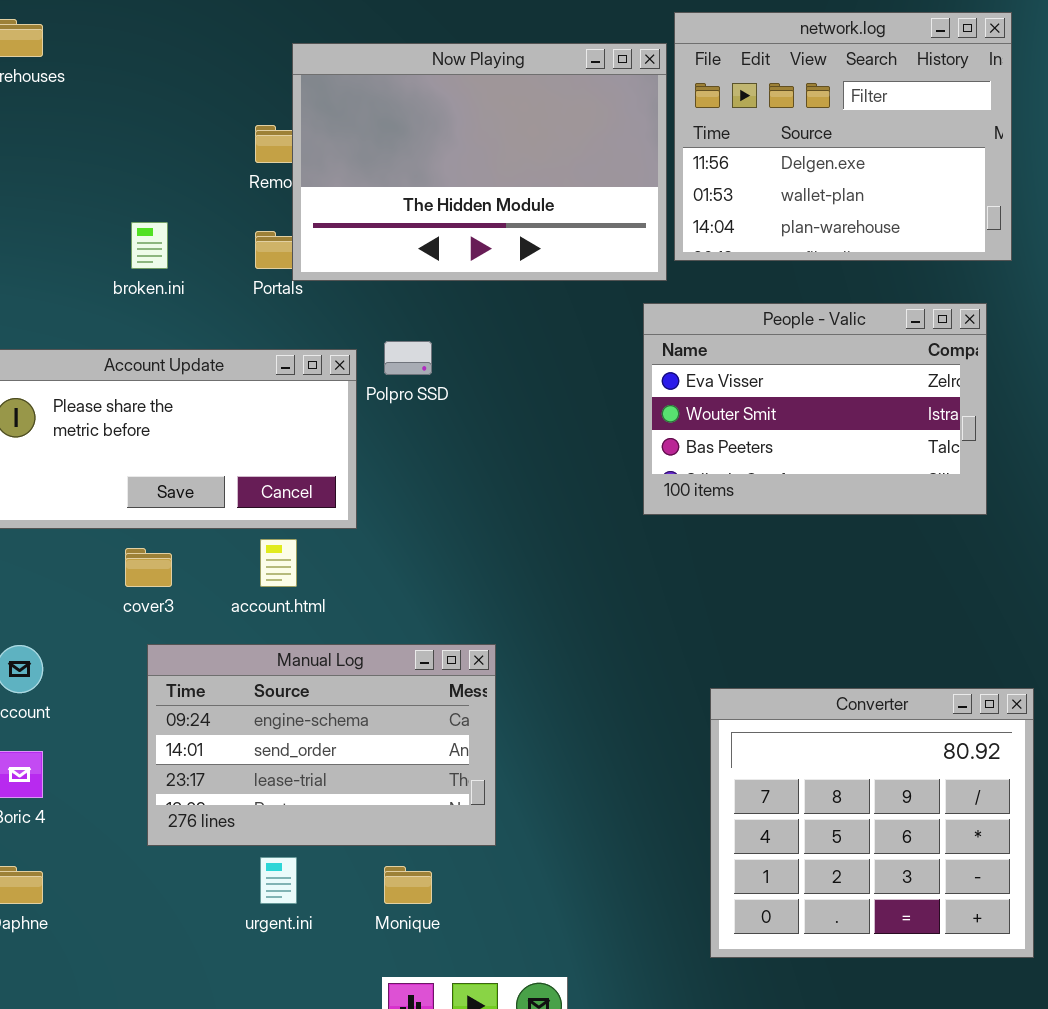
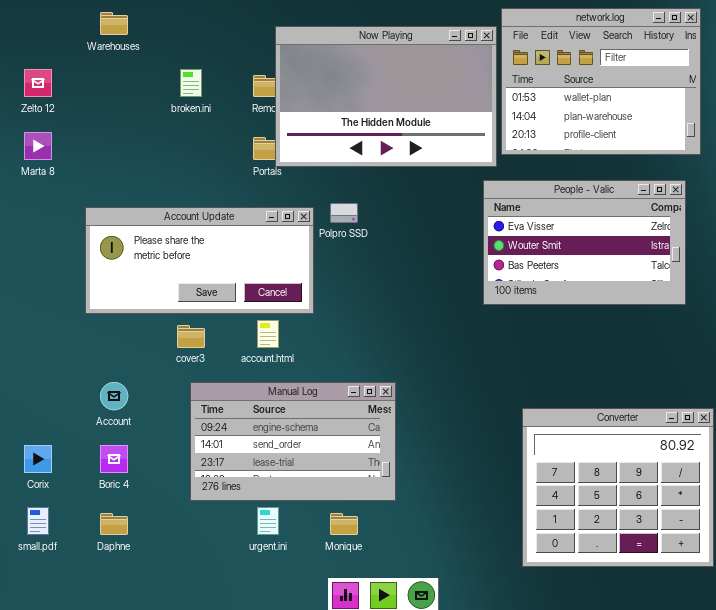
network.log: [674,12,1012,261] -> [501,8,701,155], scrolled down 1 row
broken.ini: [131,222,168,269] -> [180,69,202,97], moved

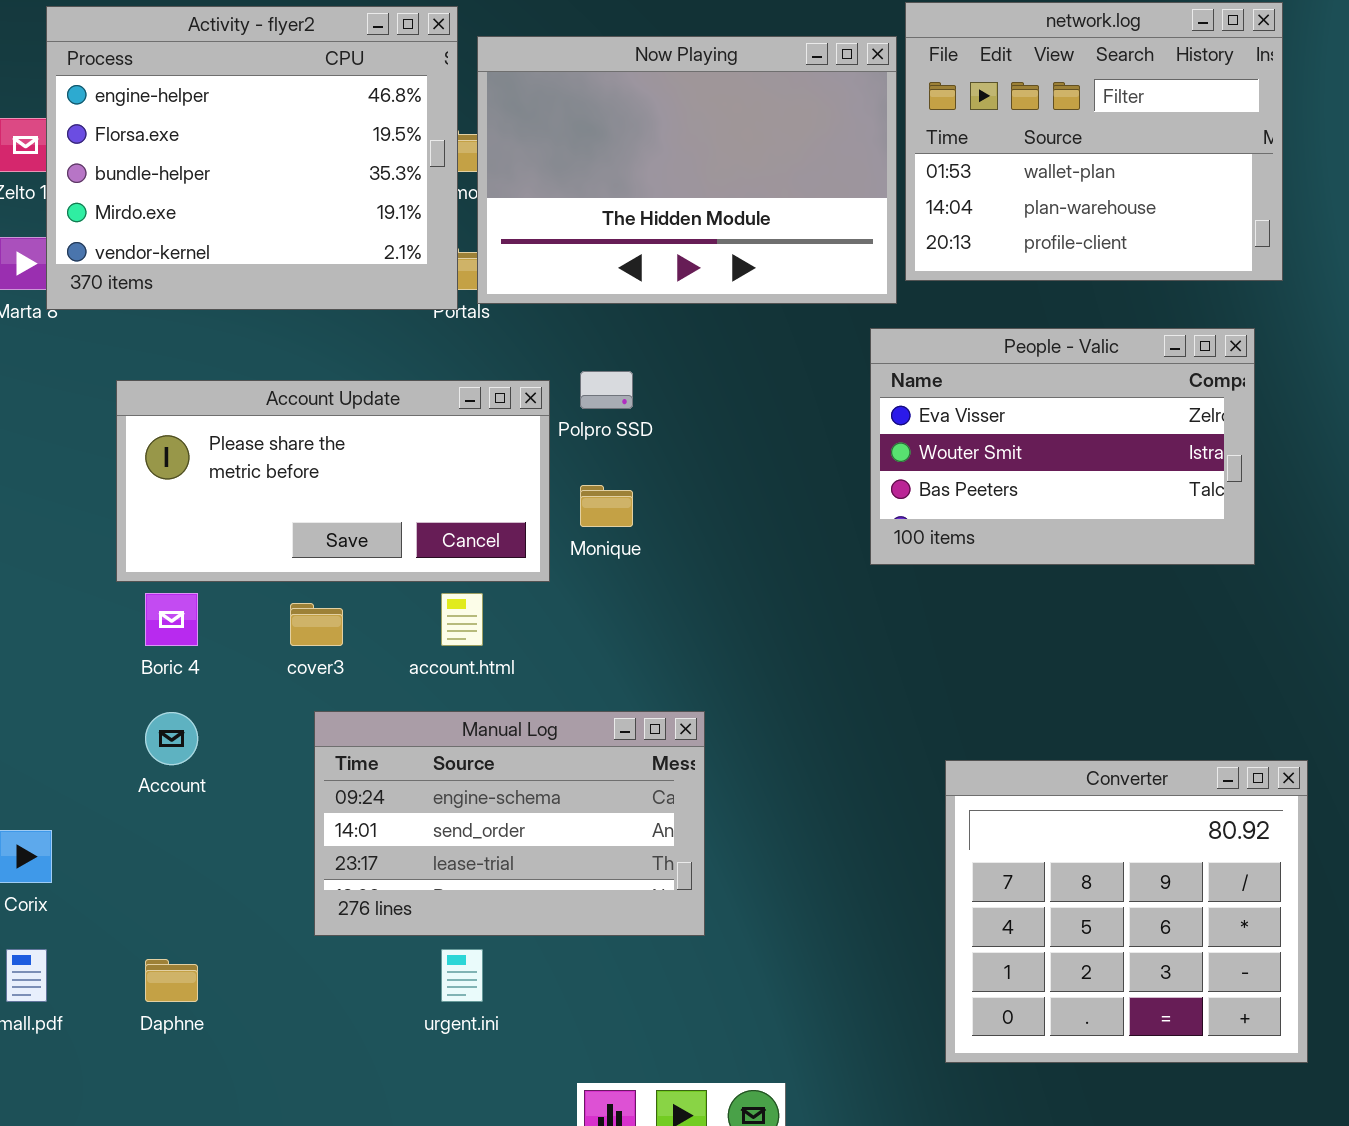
Activity - flyer2: none -> [46,6,458,310], opened
Boric 4: [100,445,128,473] -> [145,593,198,646], moved
Monique: [330,513,358,535] -> [580,485,633,527], moved

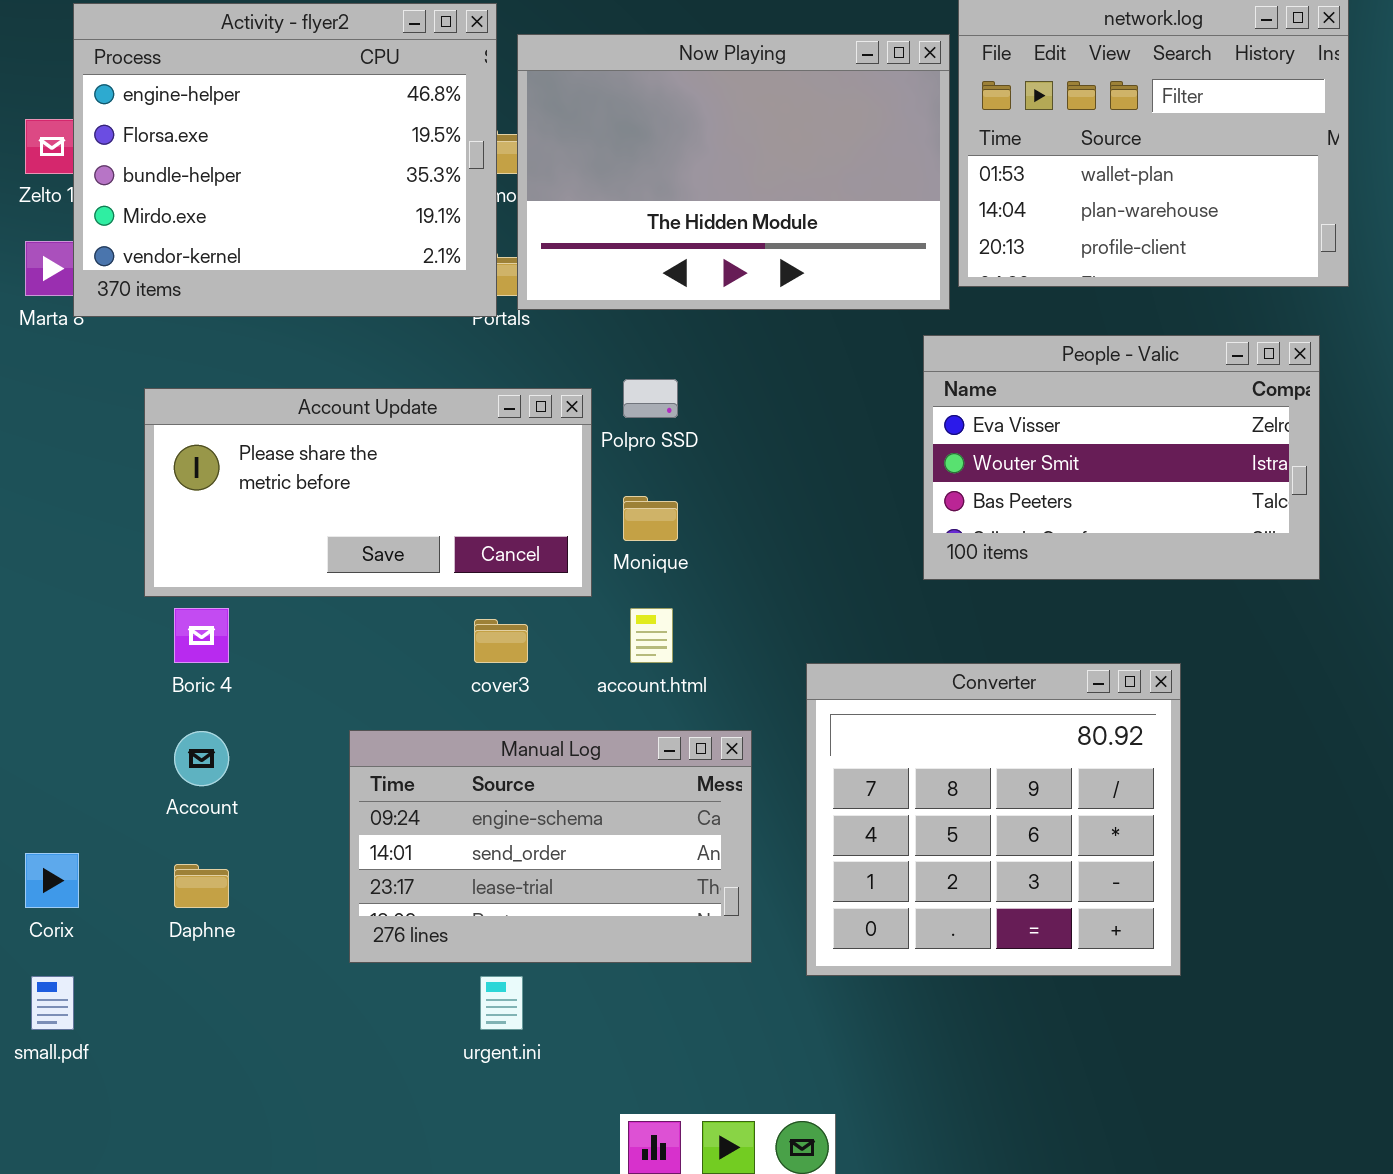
account.html: [441,593,483,646] -> [630,608,673,663], moved
cover3: [290,603,343,646] -> [474,619,528,663], moved
Converter: [945,760,1308,1063] -> [806,663,1181,976], moved
Daphne: [145,959,198,1002] -> [174,864,229,908], moved

